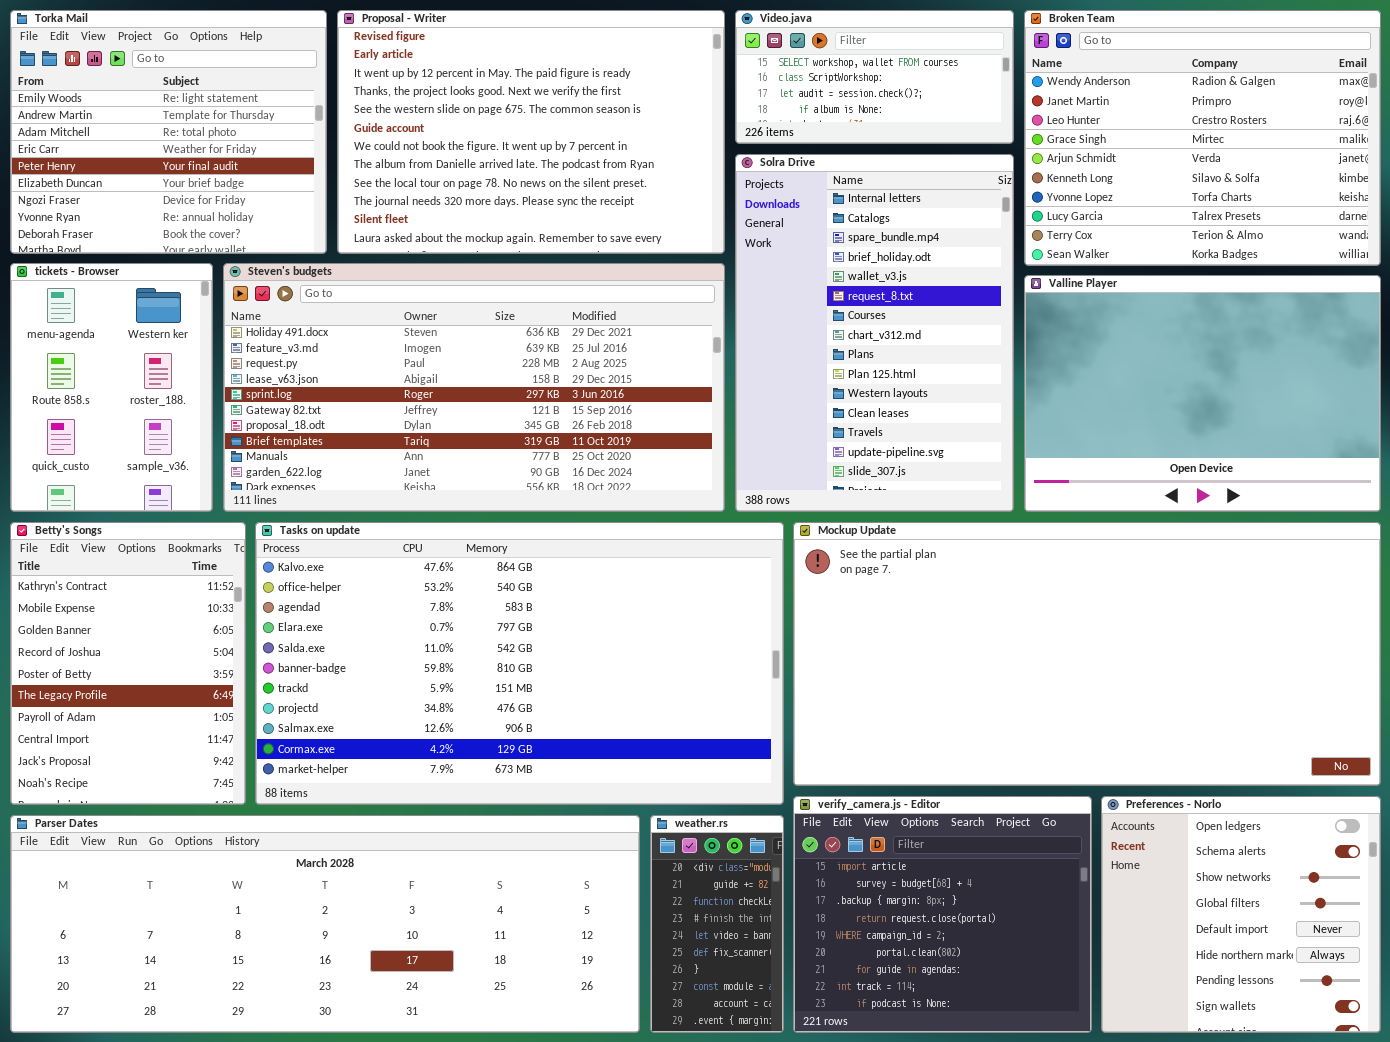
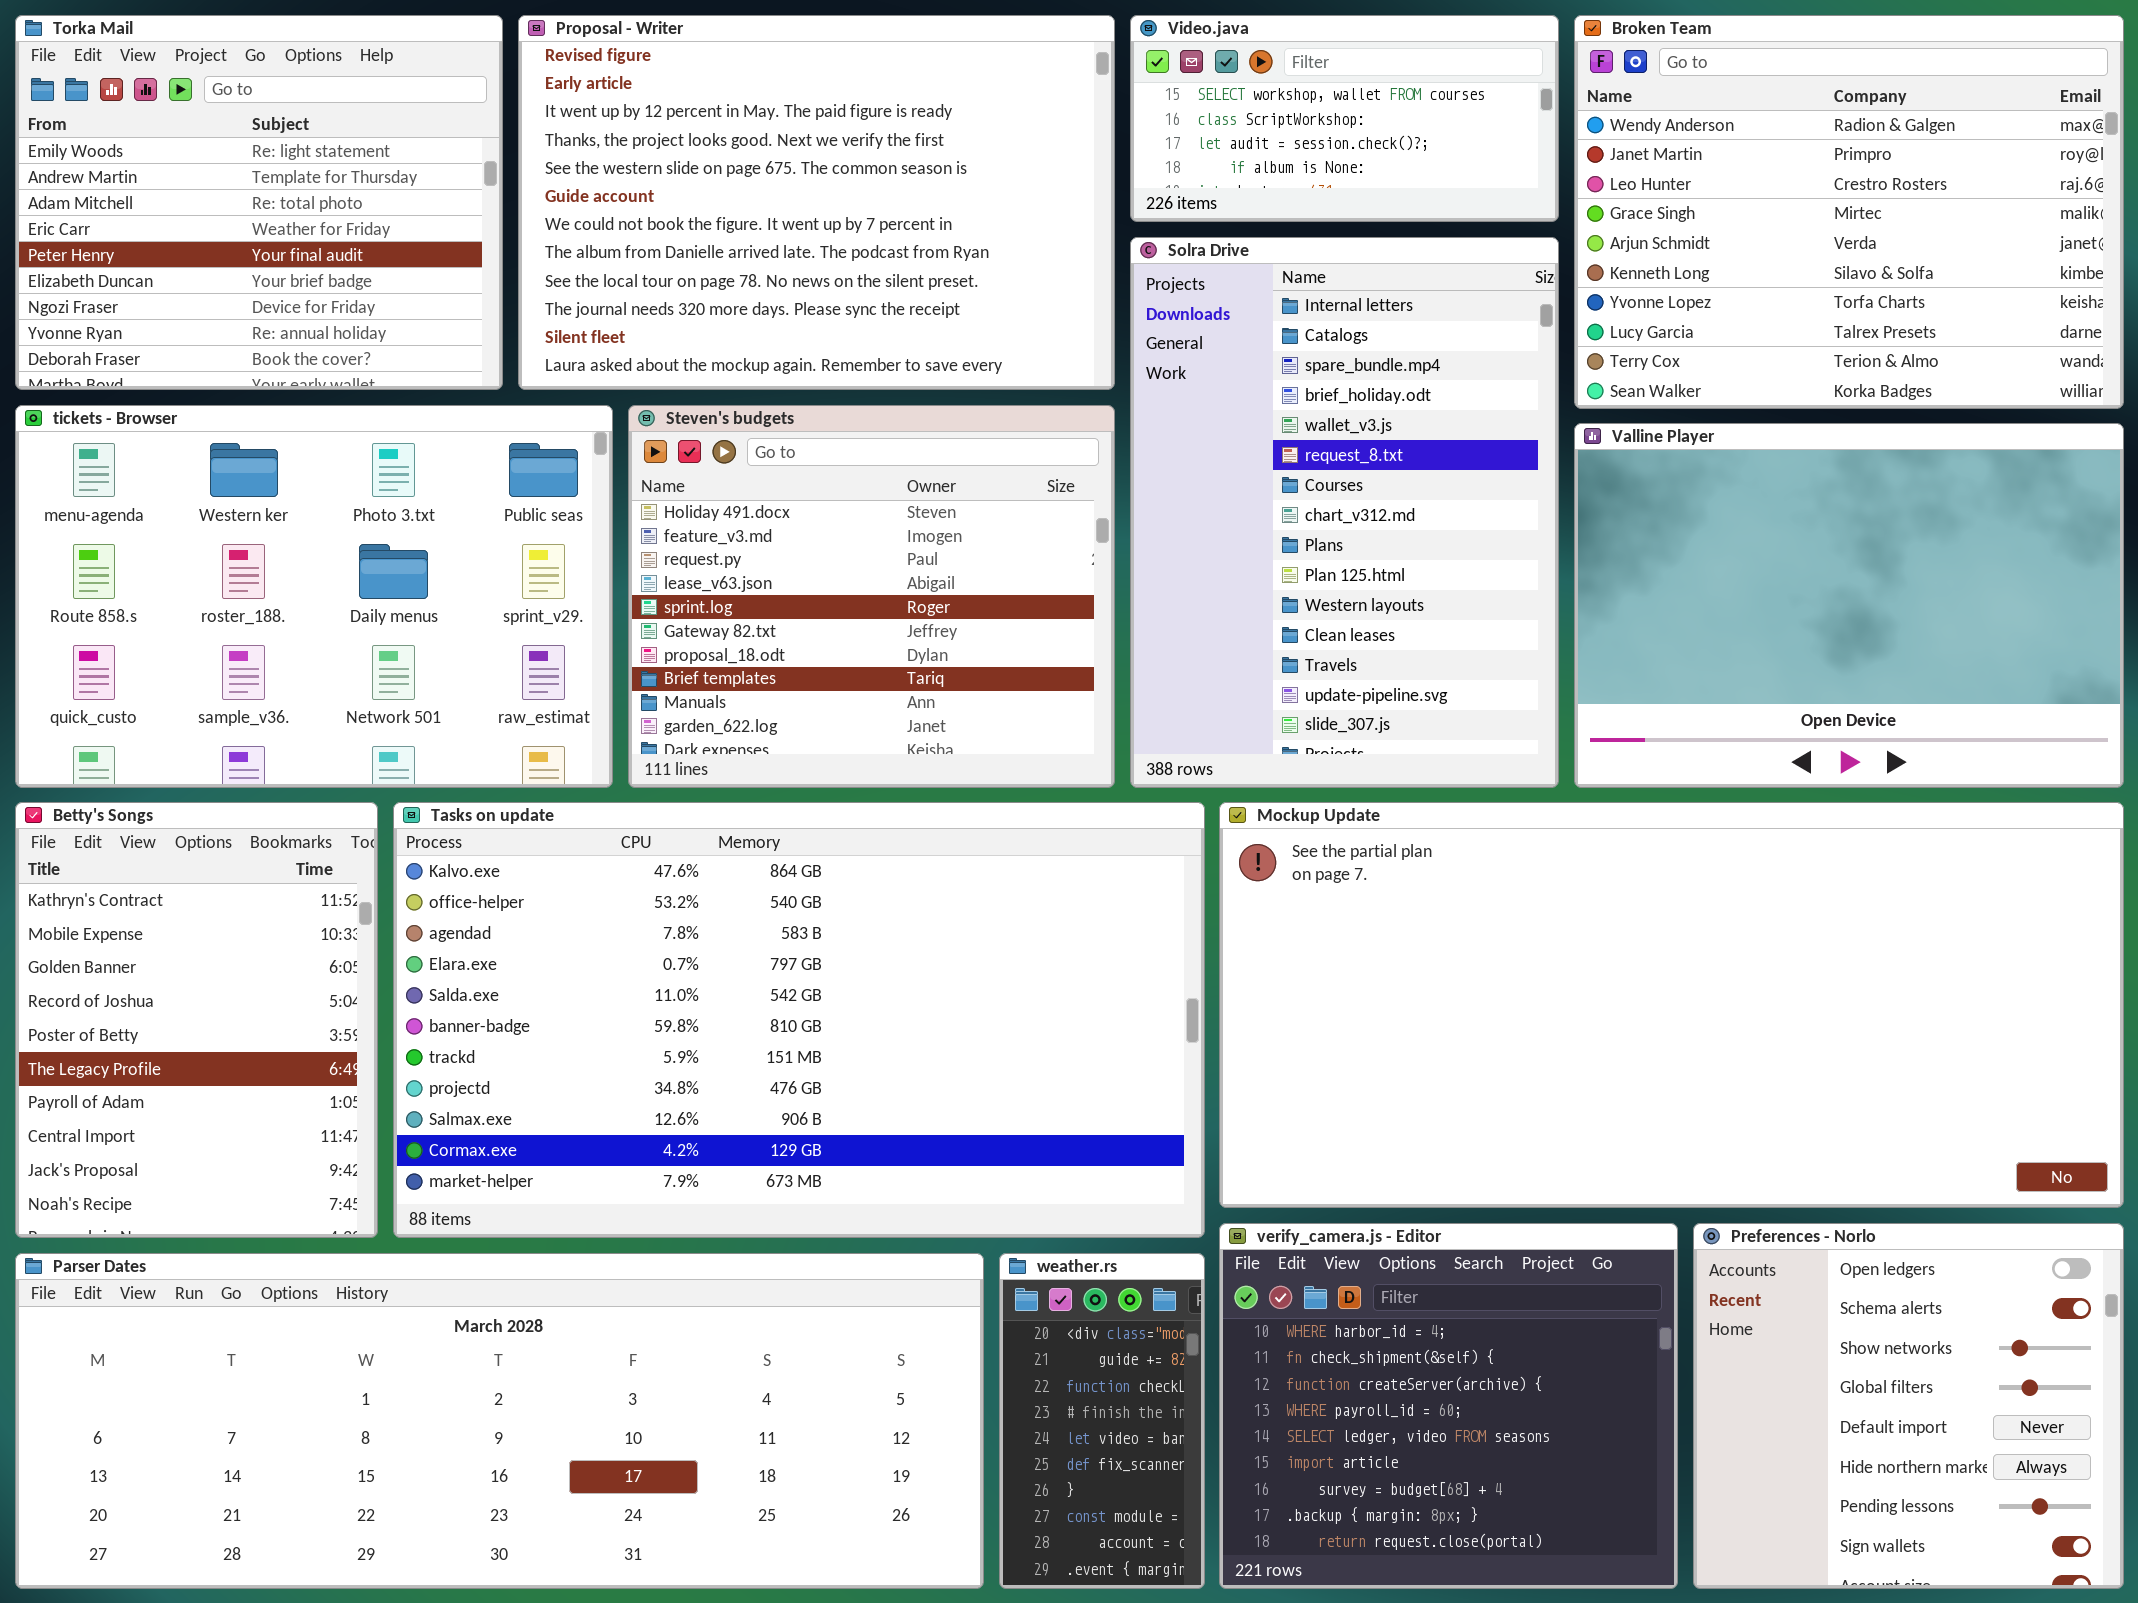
tickets - Browser: [10,263,213,512] -> [15,405,613,788], resized
Steven's budgets: [223,263,725,512] -> [628,405,1115,788], resized
verify_camera.js - Editor: [793,796,1092,1033] -> [1219,1223,1678,1589], scrolled up 5 rows

